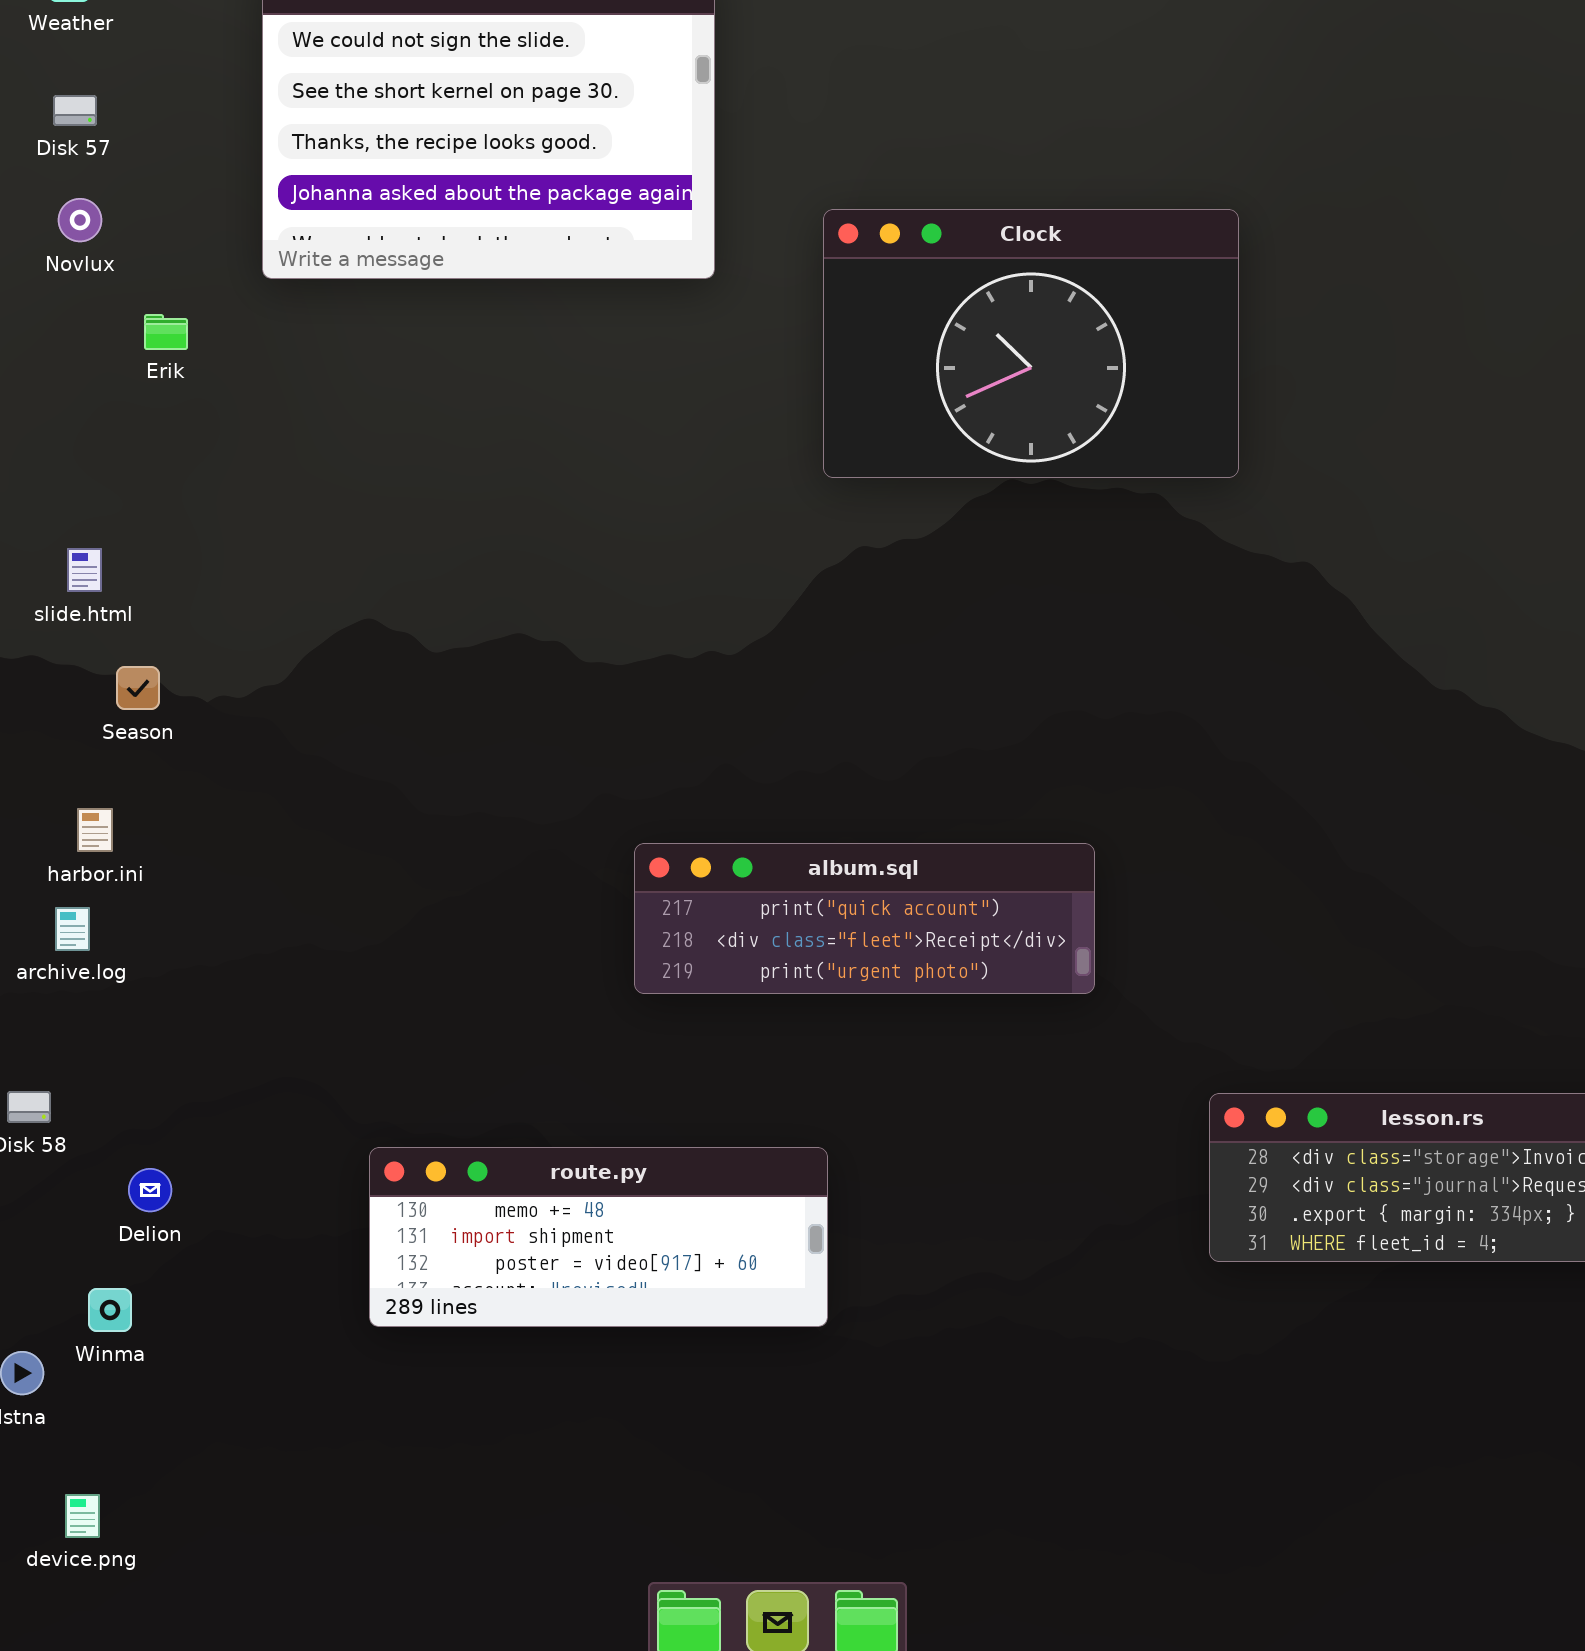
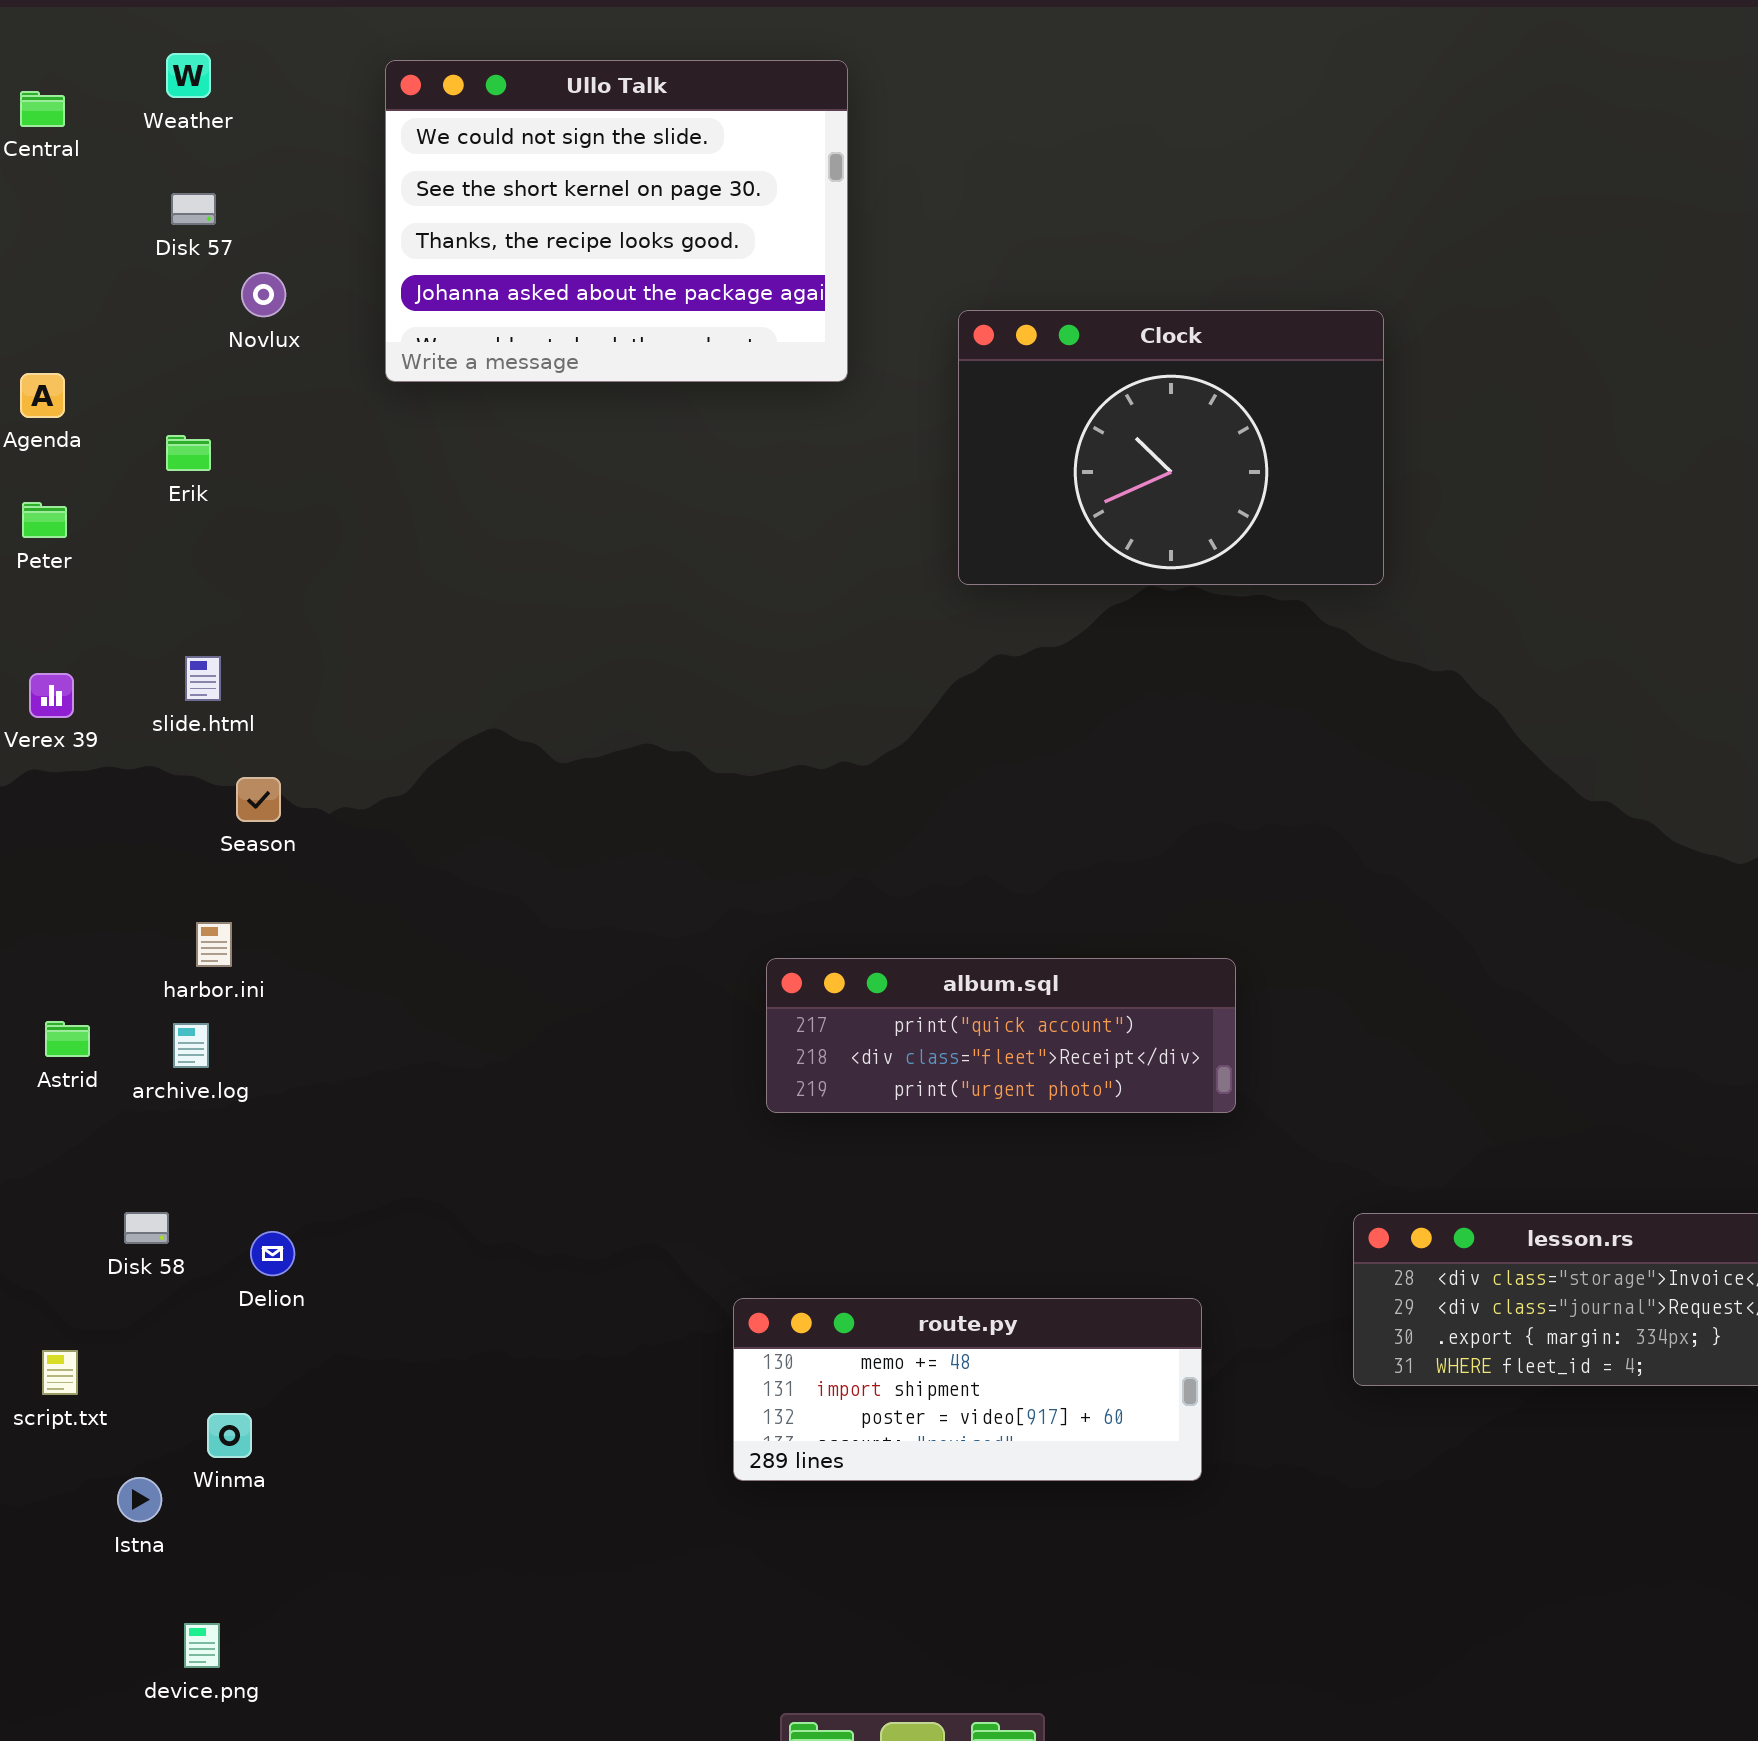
Novlux: [58,198,102,242] -> [241,272,286,317], moved
Erik: [144,314,188,350] -> [166,435,211,471], moved
route.py: [369,1147,828,1327] -> [733,1298,1202,1481], moved
Delion: [128,1168,172,1212] -> [250,1231,295,1276], moved

